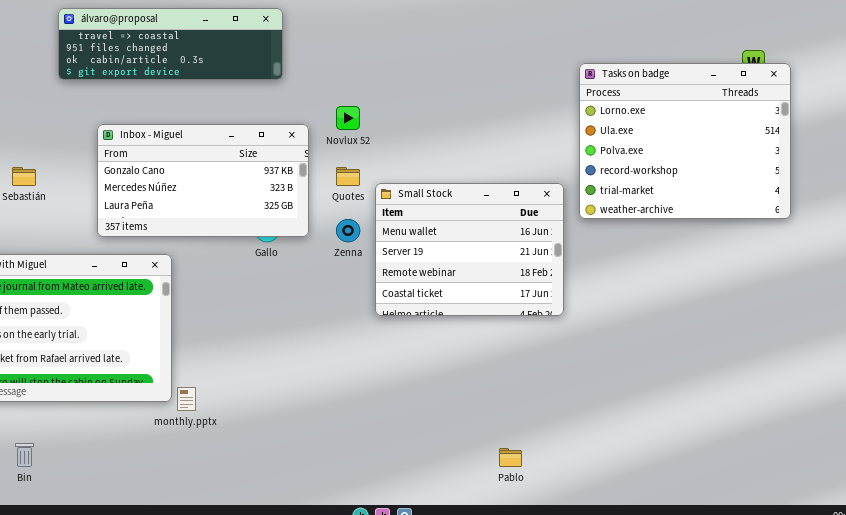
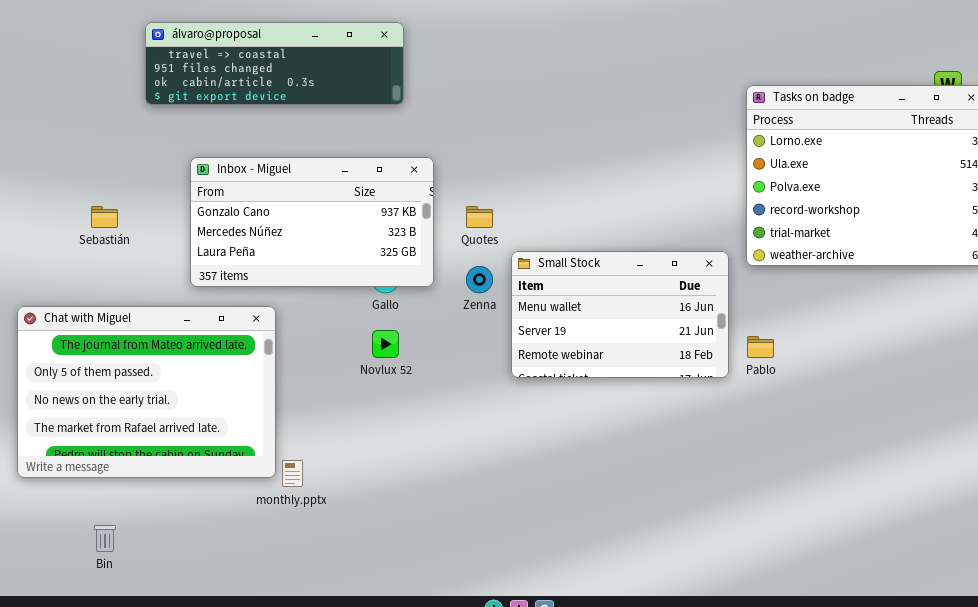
Novlux 52: [336,106,360,130] -> [372,330,399,358], moved
Small Stock: [375,183,564,316] -> [511,251,729,378], resized
Pablo: [499,448,522,467] -> [747,336,774,358], moved

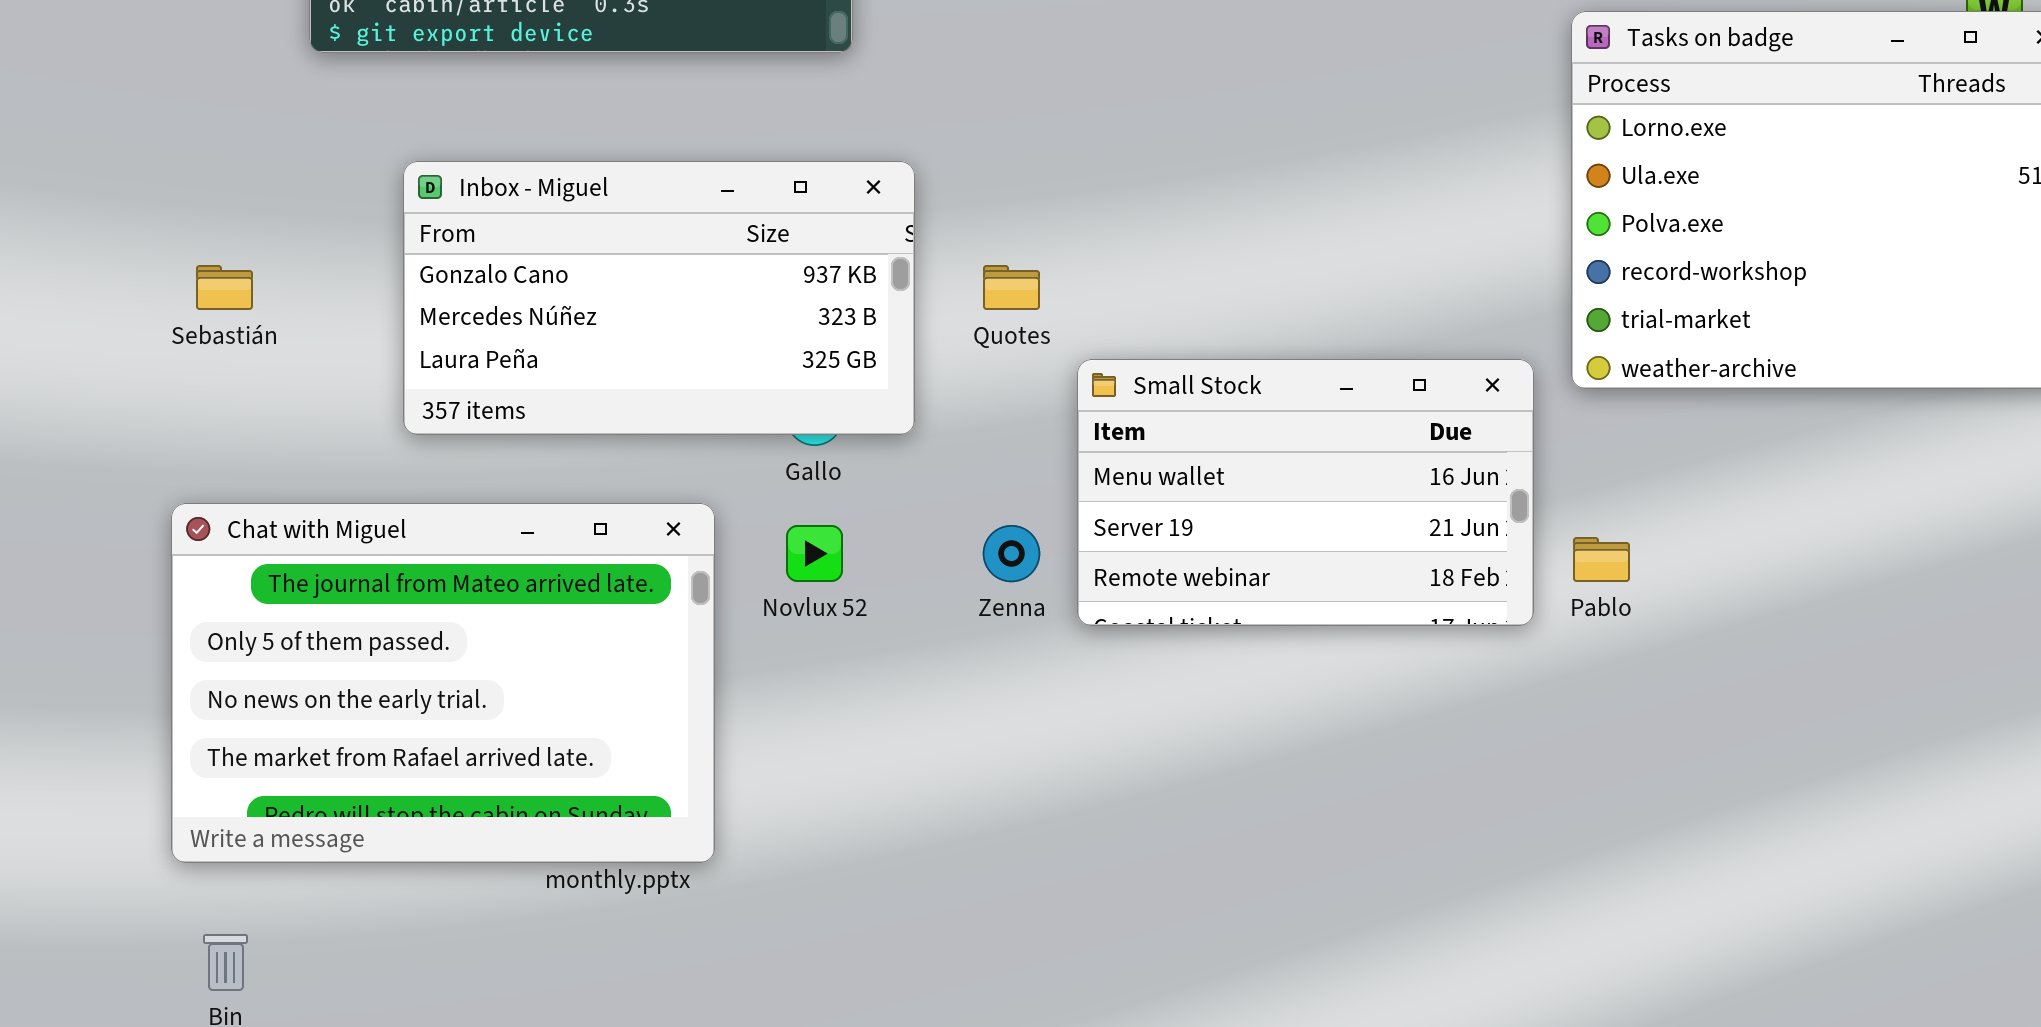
Zenna: [466,266,493,293] -> [983,525,1040,582], moved
Chat with Miguel: [17,306,276,478] -> [171,503,715,863], moved

